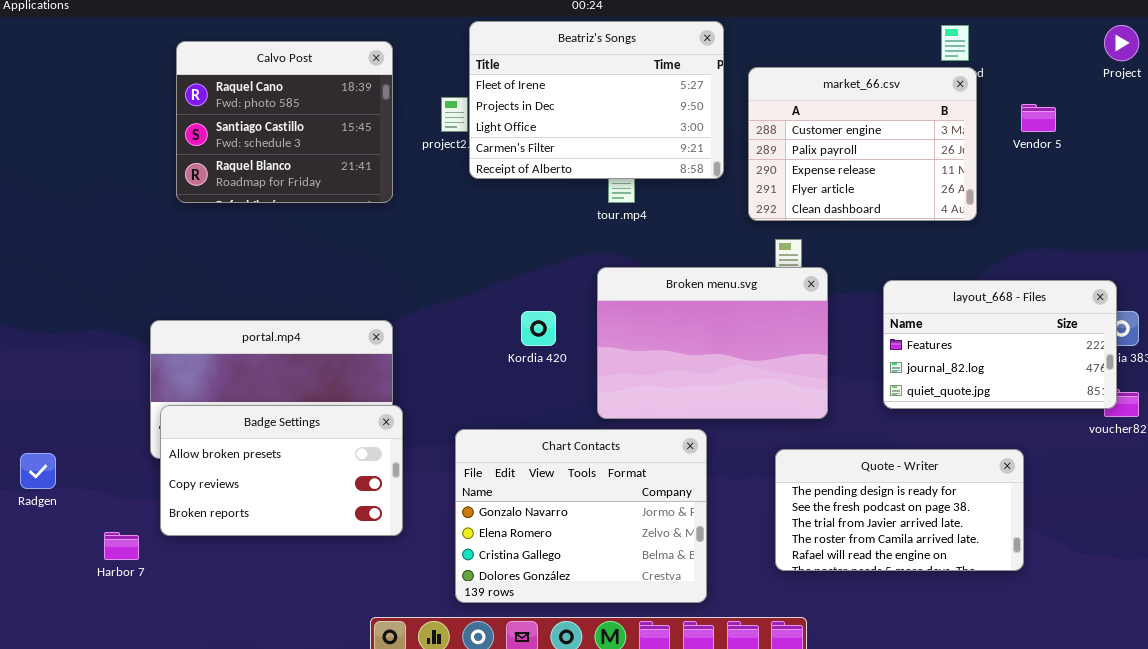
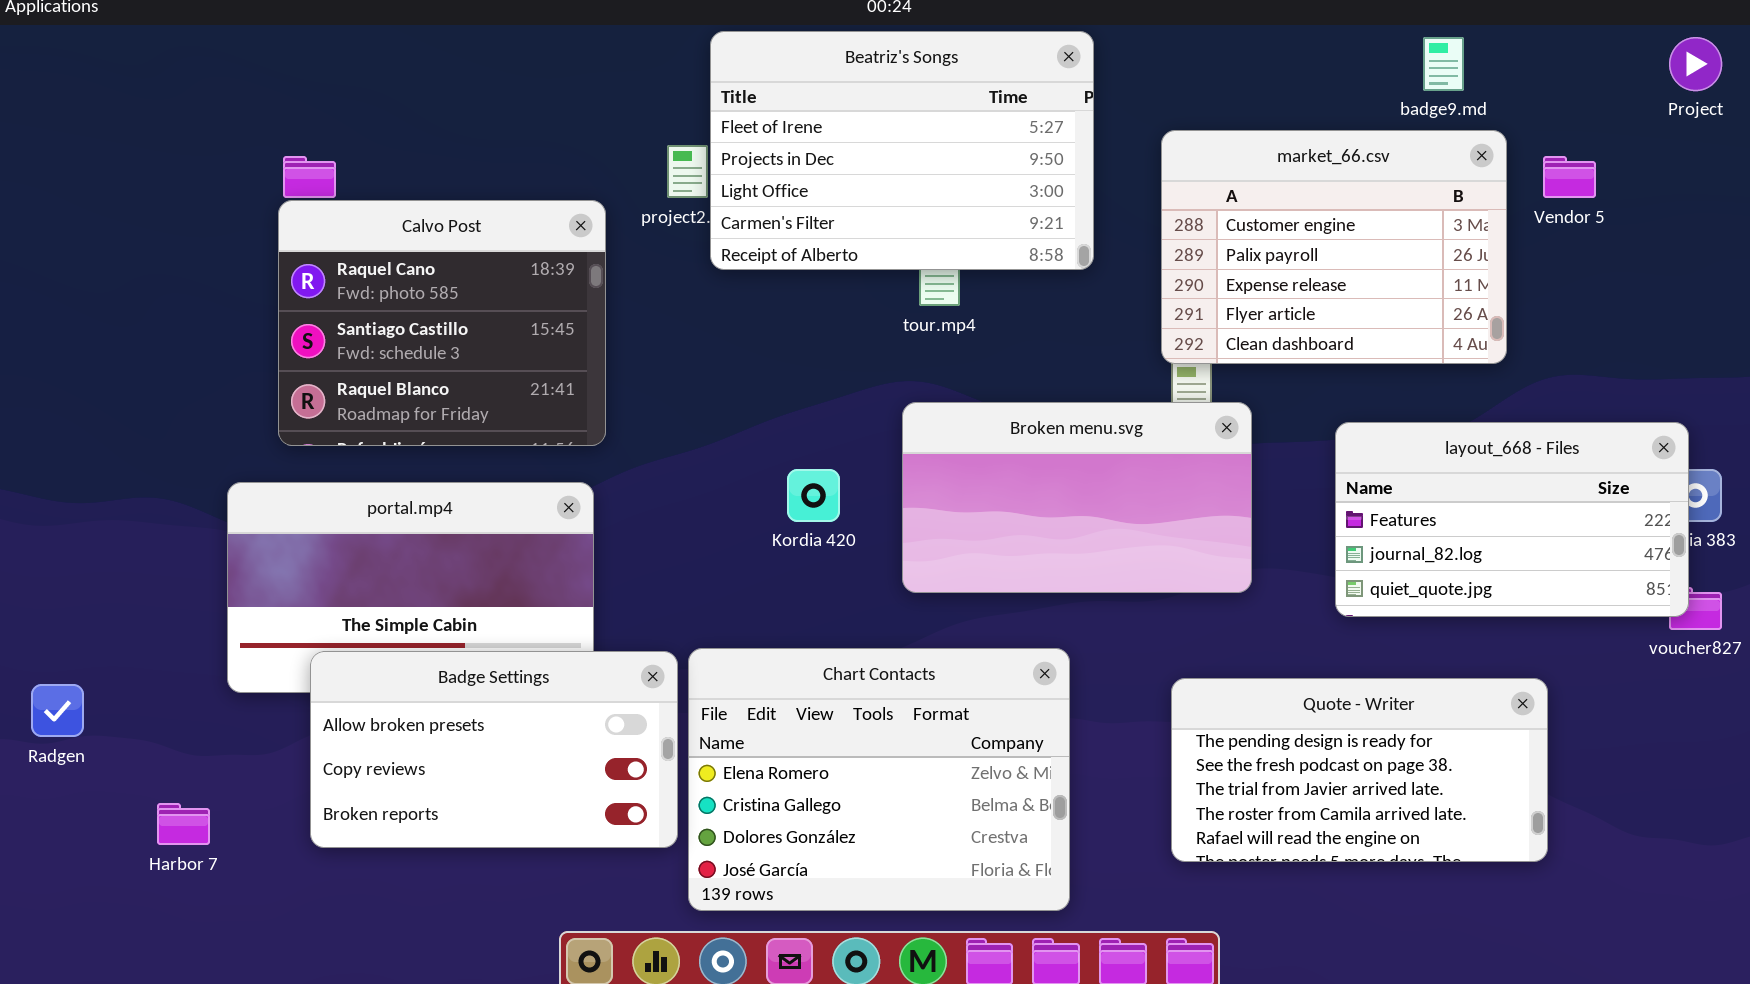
Calvo Post: [176,41,393,203] -> [278,200,606,446], moved
market_66.csv: [748,67,977,221] -> [1161,130,1507,364], moved
Broken menu.svg: [597,267,828,419] -> [902,402,1252,593], resized
Badge Settings: [160,405,403,536] -> [310,651,678,848], moved
Chart Contacts: [455,429,707,603] -> [688,648,1070,911], scrolled down 1 row

